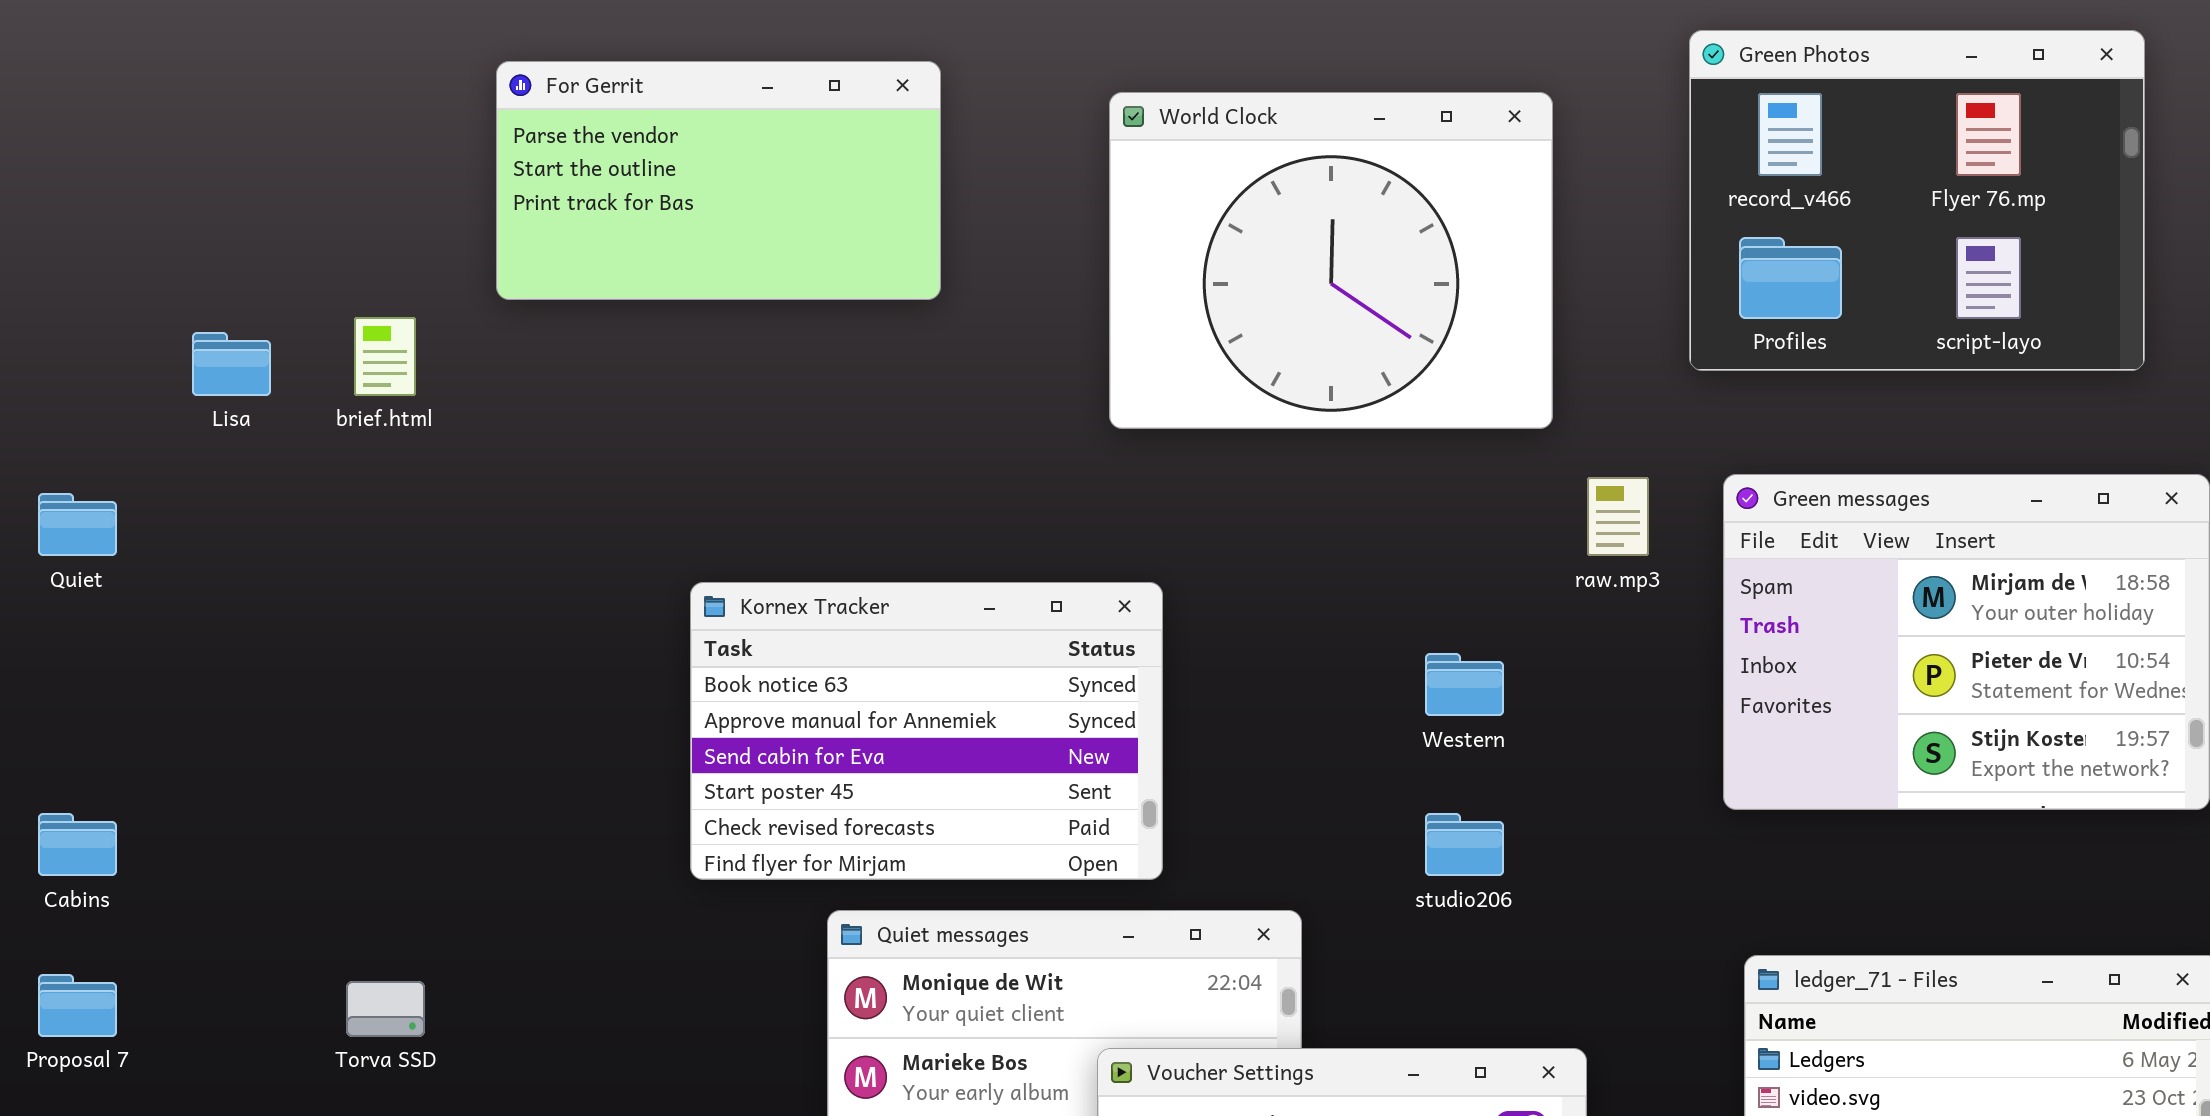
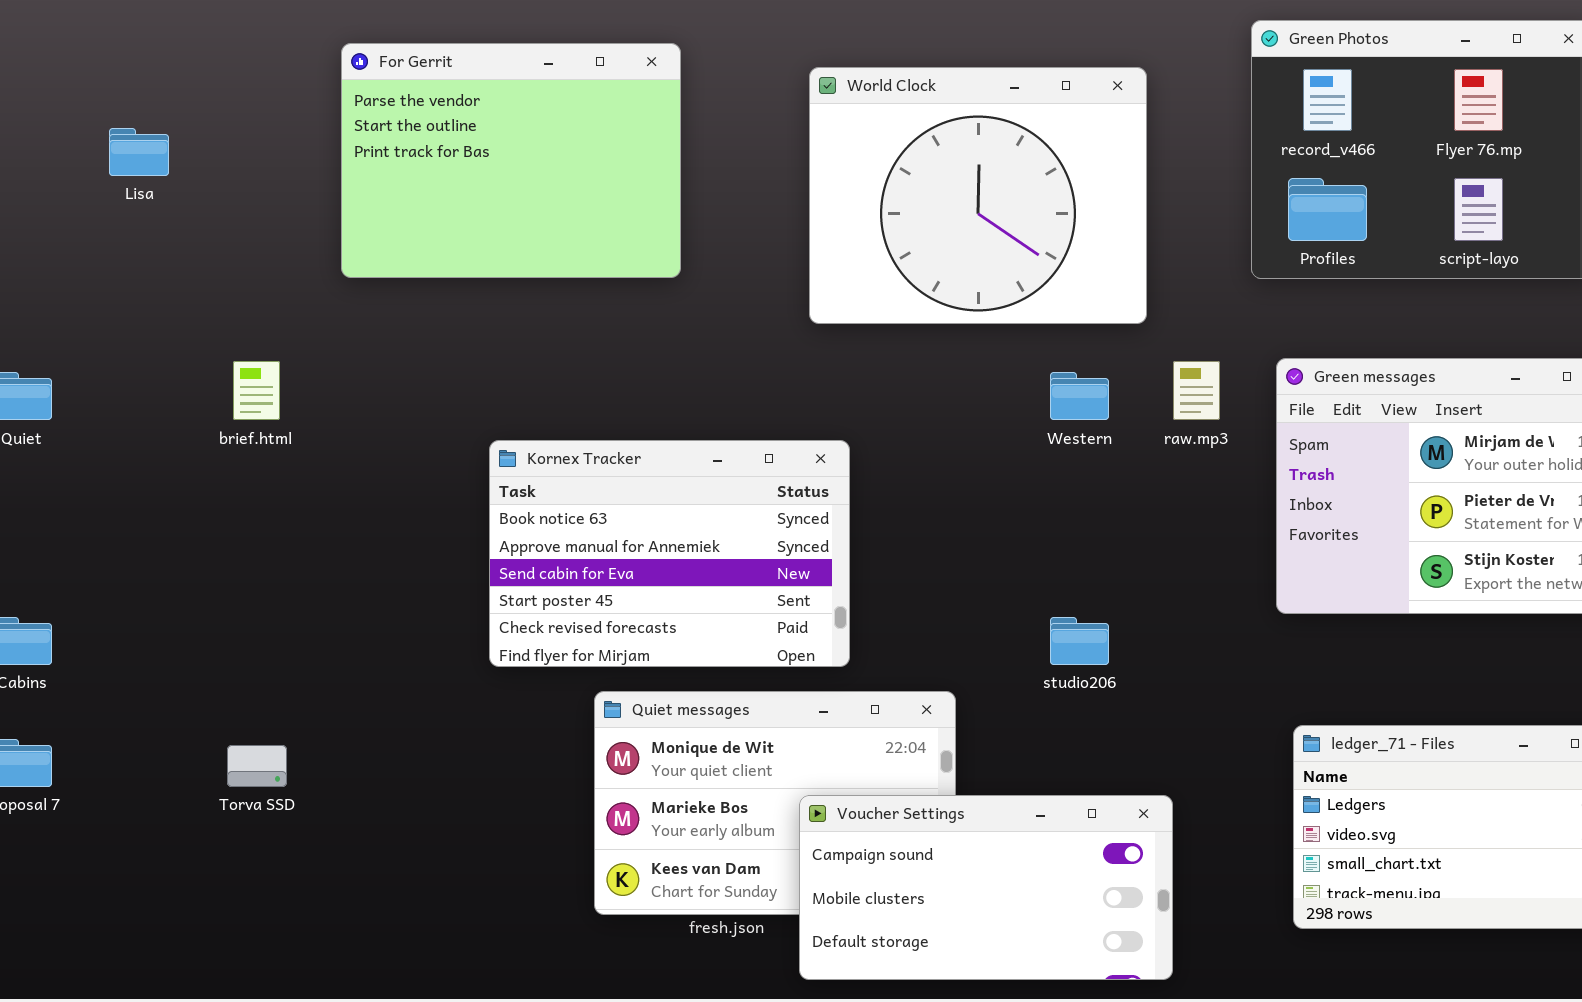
For Gerrit: [496,61,941,300] -> [341,43,681,278], resized
brief.html: [354,317,416,396] -> [233,361,280,420], moved
Lisa: [192,332,271,396] -> [109,128,169,176], moved
Western: [1425,653,1504,716] -> [1050,372,1109,420], moved

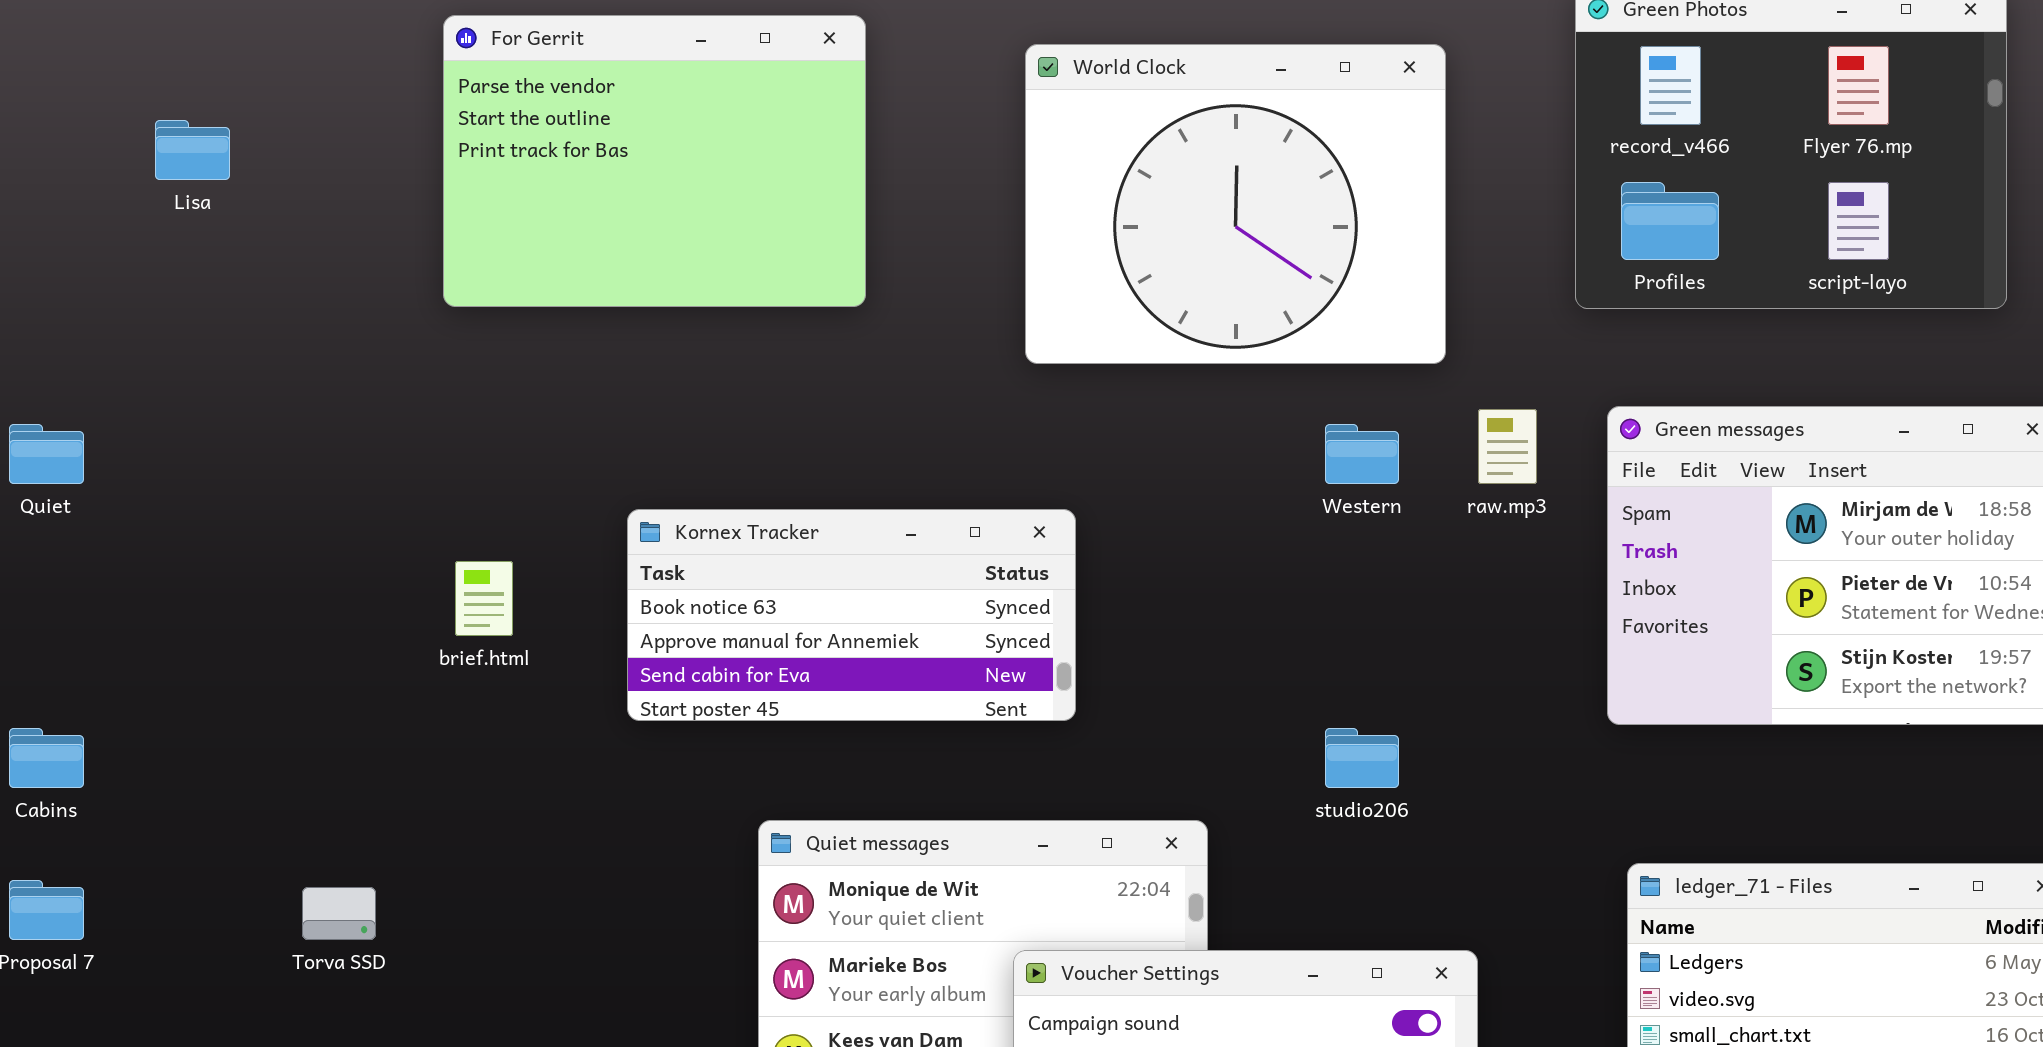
brief.html: [233,361,280,420] -> [455,561,513,636], moved
Kornex Tracker: [489,440,850,667] -> [627,509,1076,721], resized

